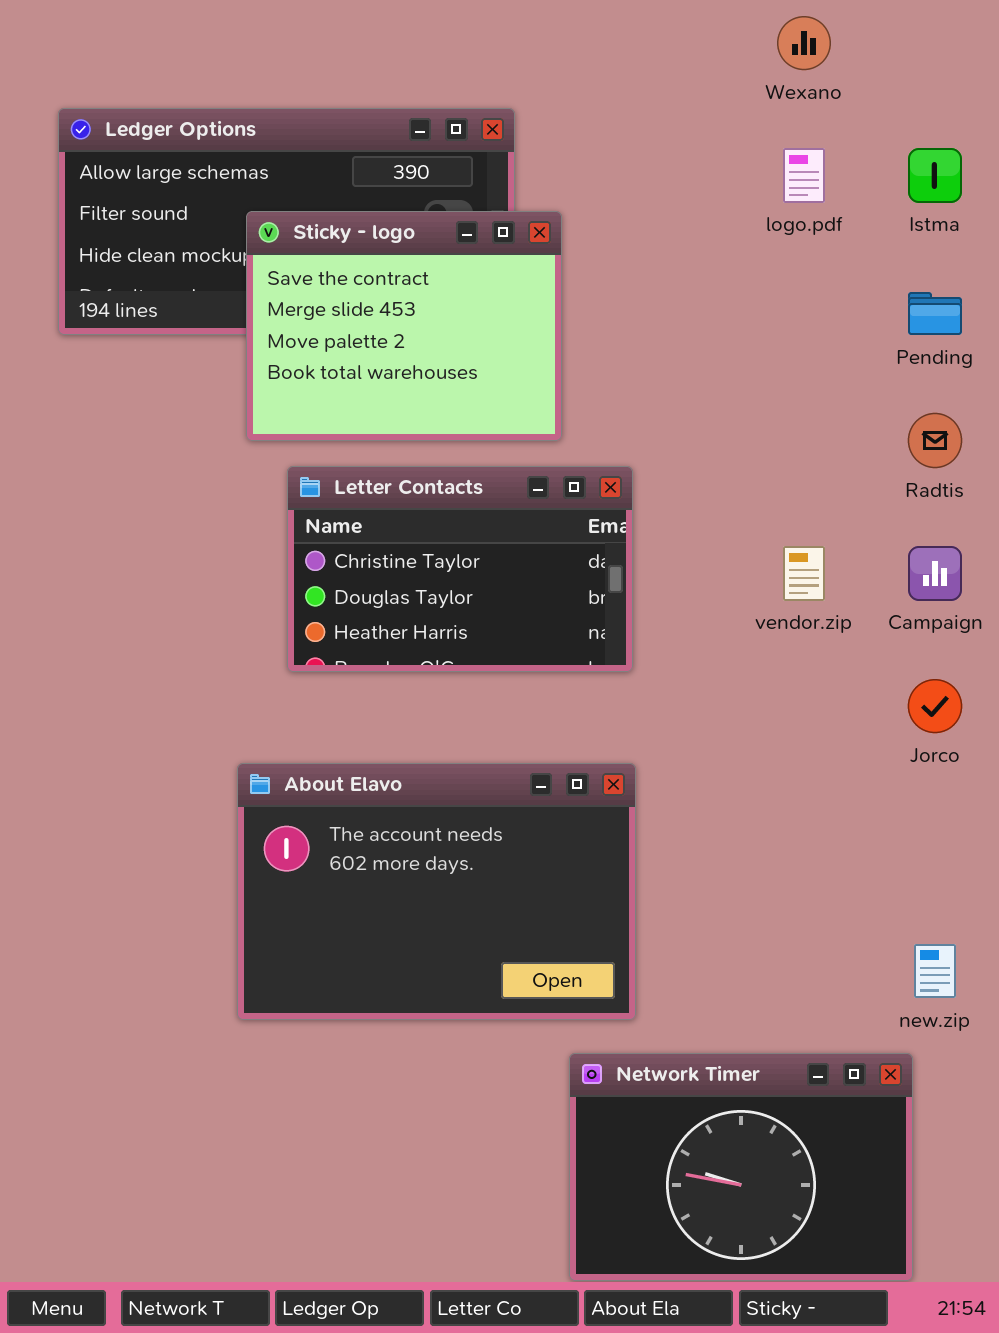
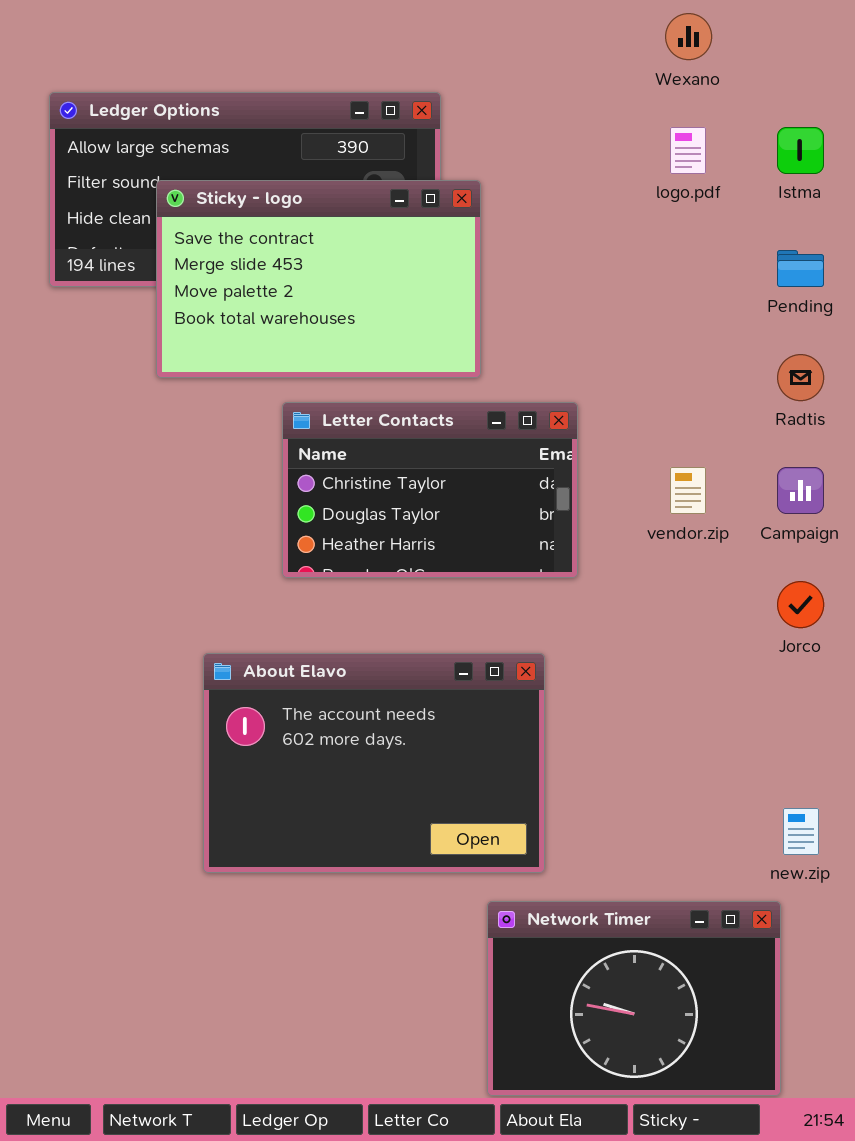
Sticky - logo: [246,211,562,441] -> [156,180,481,378], resized
Letter Contacts: [287,466,633,672] -> [282,402,578,578], moved

